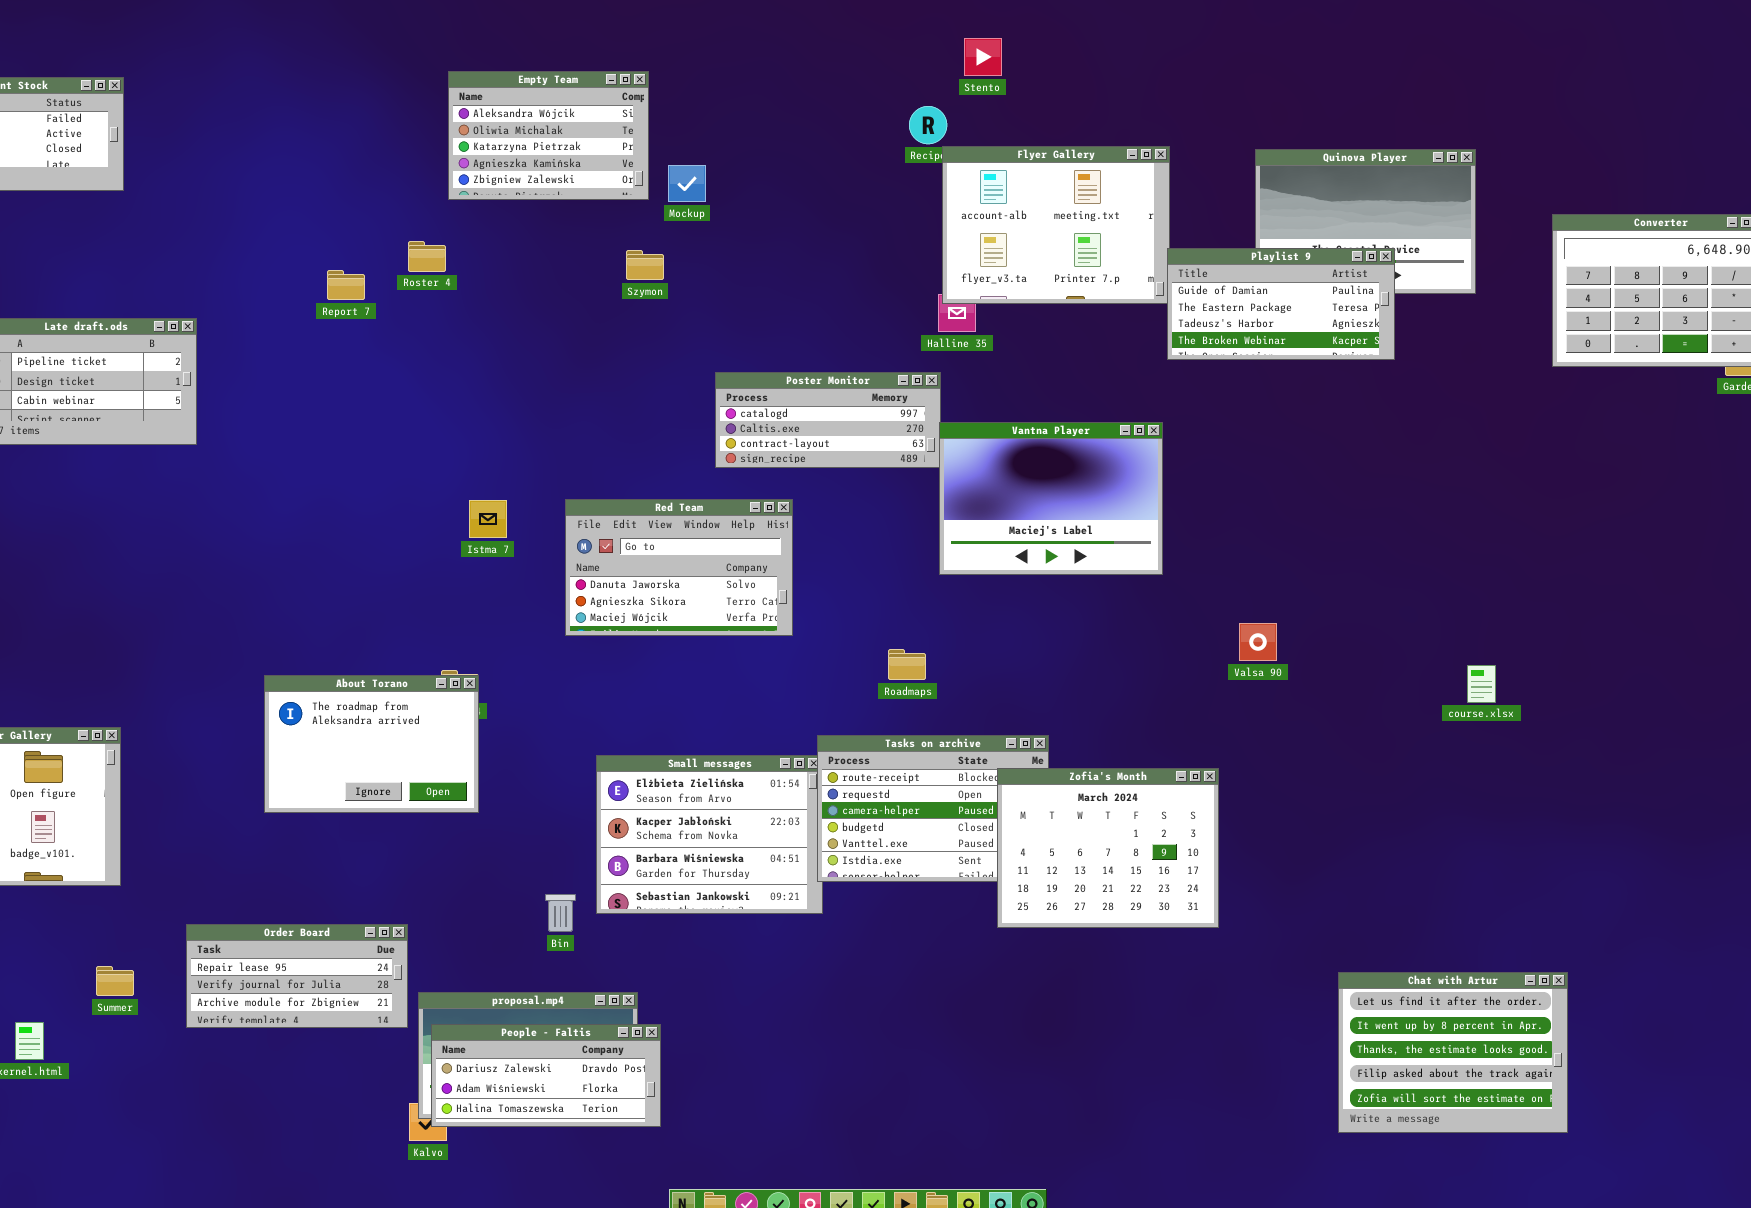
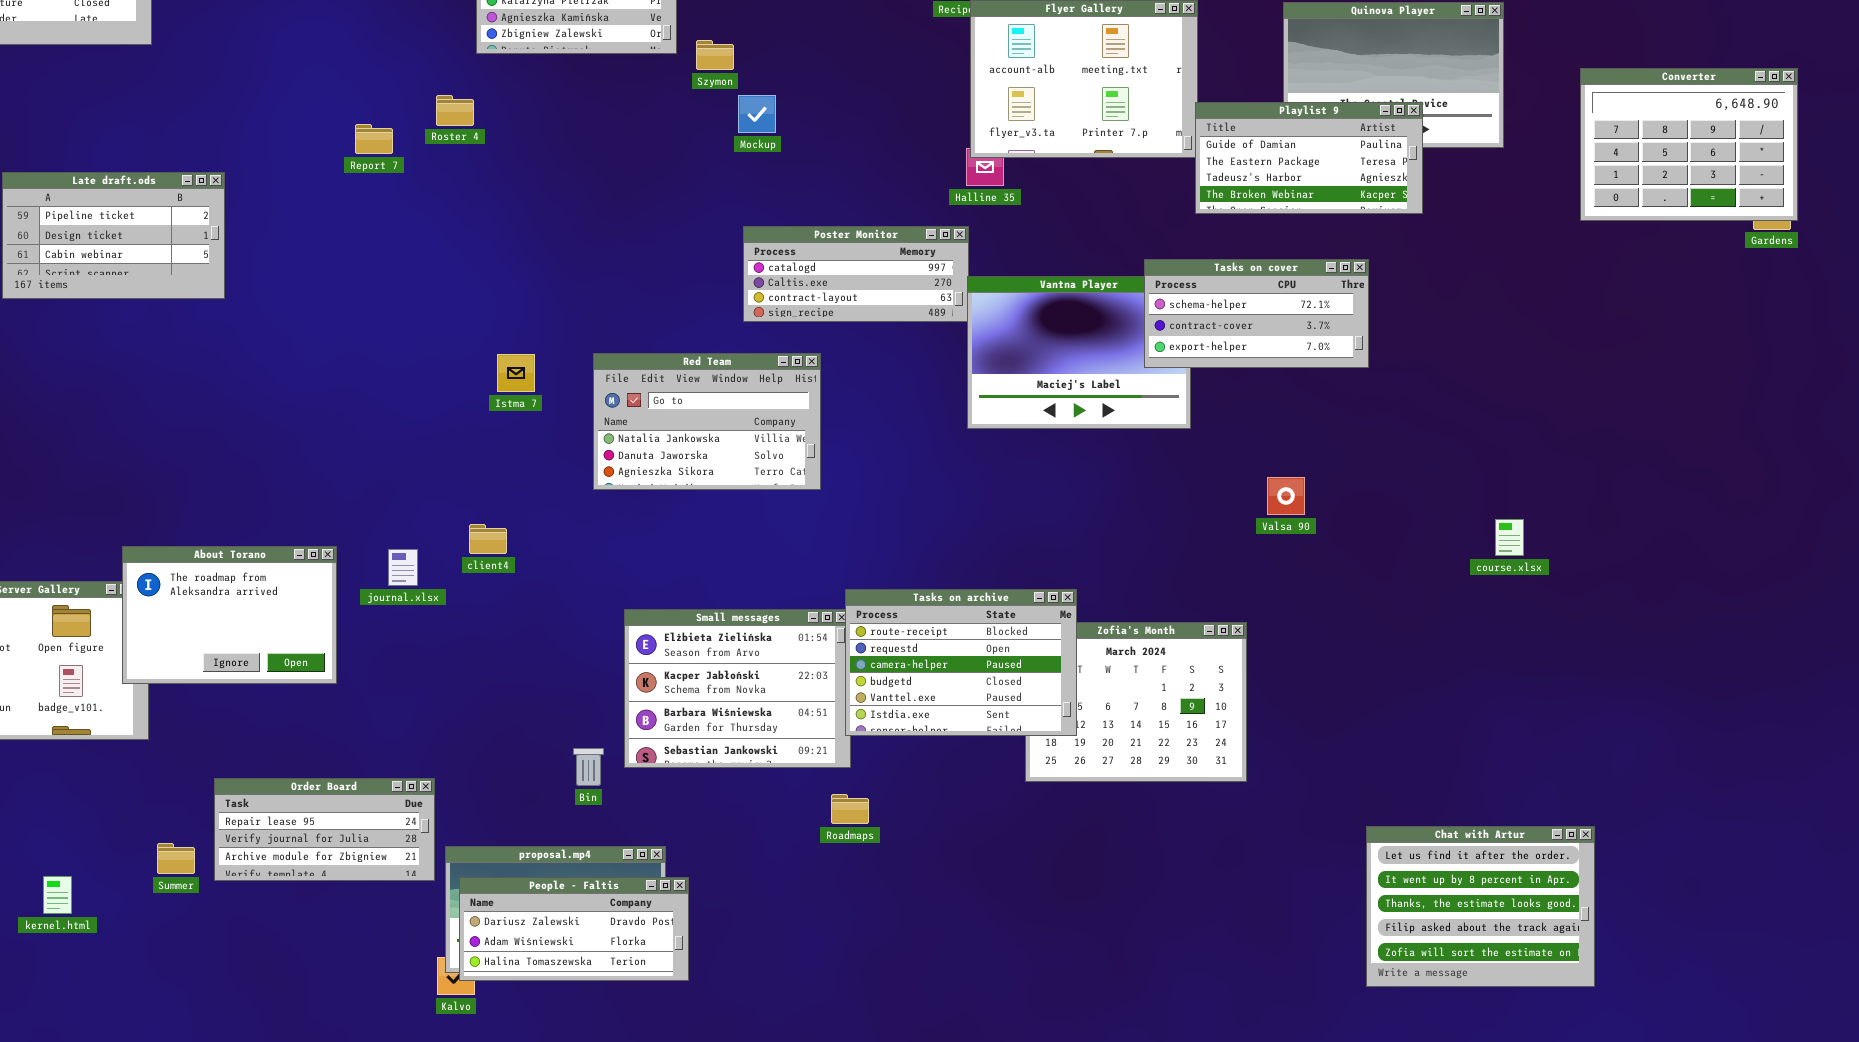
Mockup: [668,165,706,202] -> [738,95,776,133], moved
Szymon: [626,250,664,280] -> [696,40,734,70], moved
Tasks on cover: none -> [1144,259,1369,368], opened
Red Team: [565,499,793,636] -> [593,353,821,490], scrolled up 1 row
Roadmaps: [888,649,926,680] -> [831,794,869,824], moved
About Torano: [264,675,479,813] -> [122,546,337,684], moved
Tasks on archive: [817,735,1049,882] -> [845,589,1077,736], raised
Summer: [96,966,134,996] -> [157,843,195,874], moved

